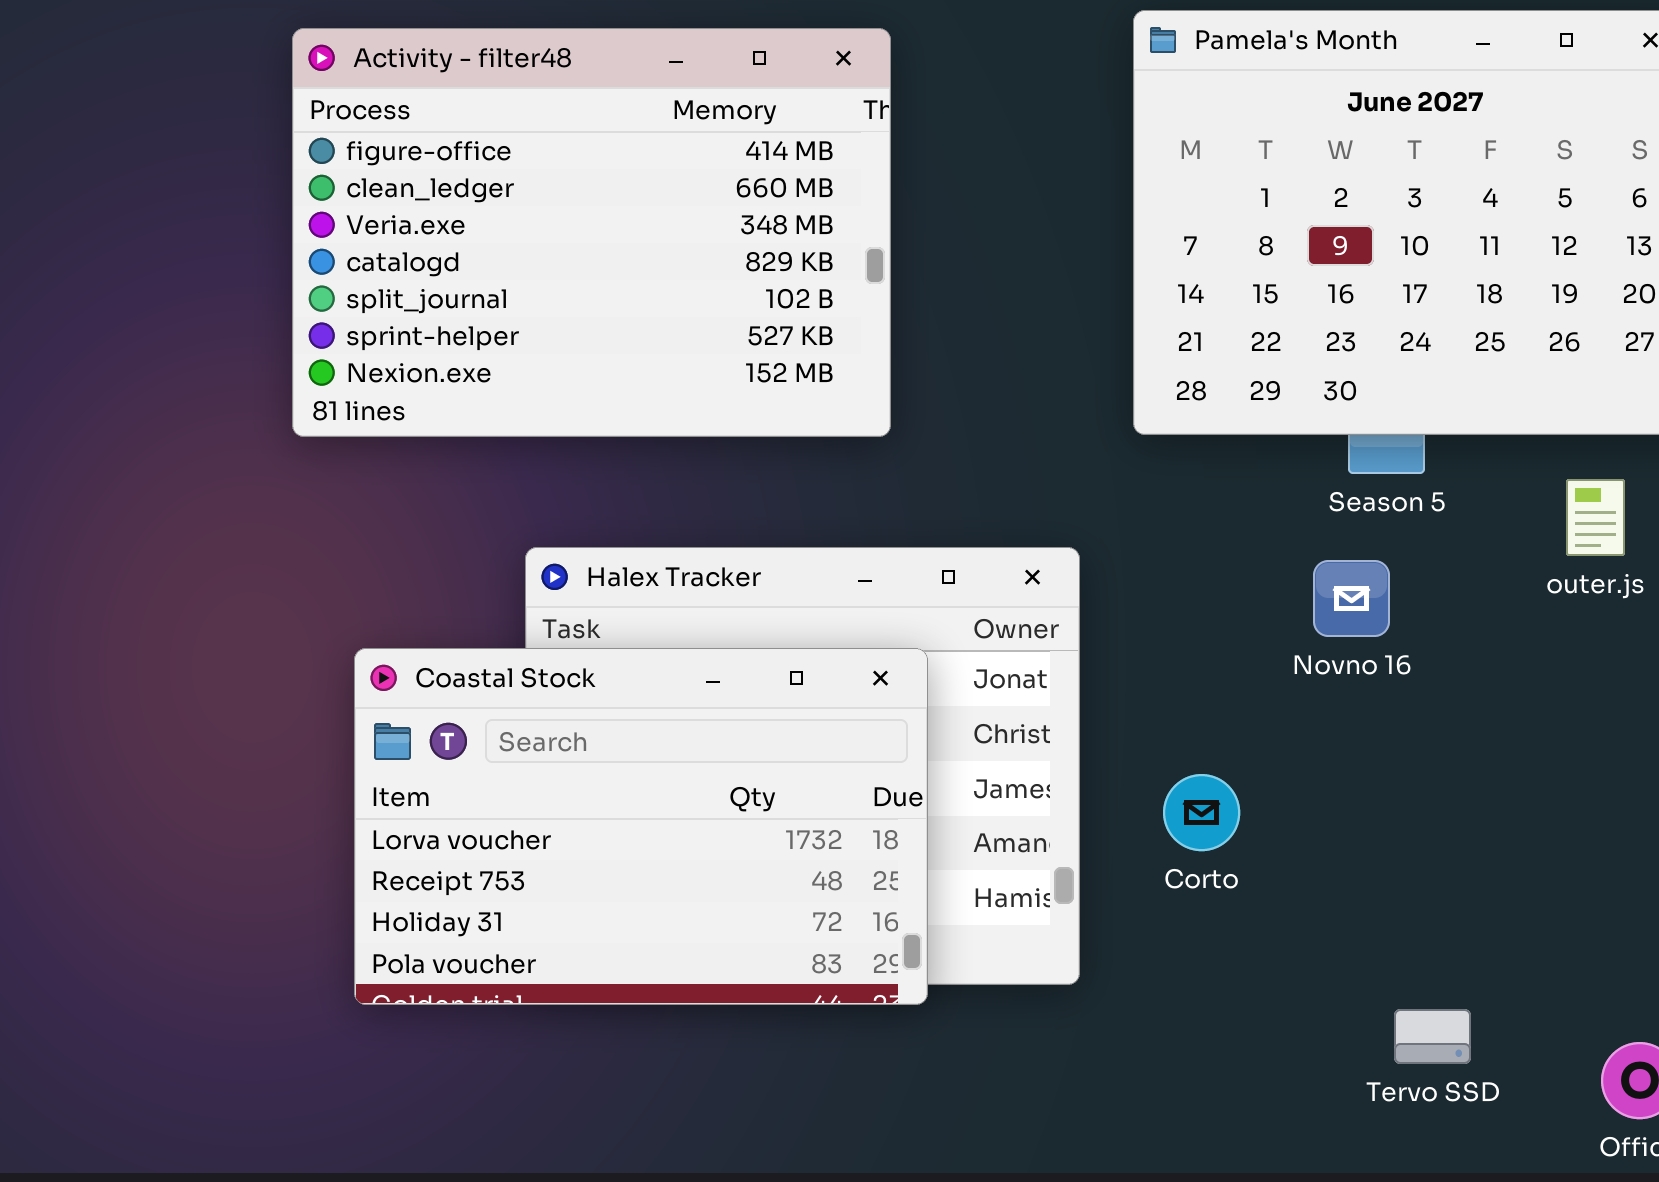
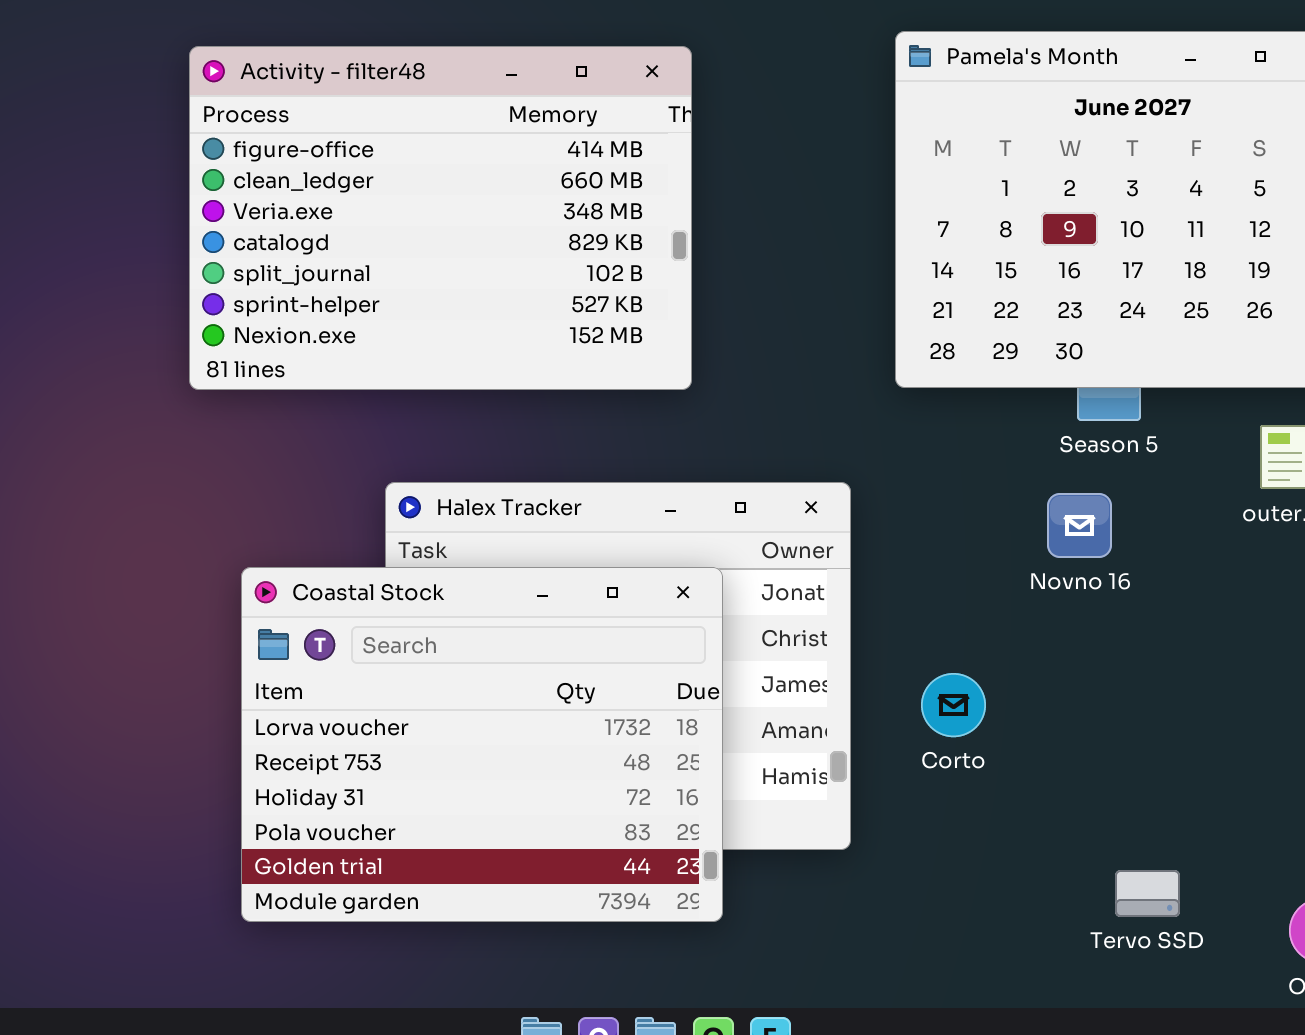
Coastal Stock: [354,648,928,1005] -> [241,567,723,922], resized

